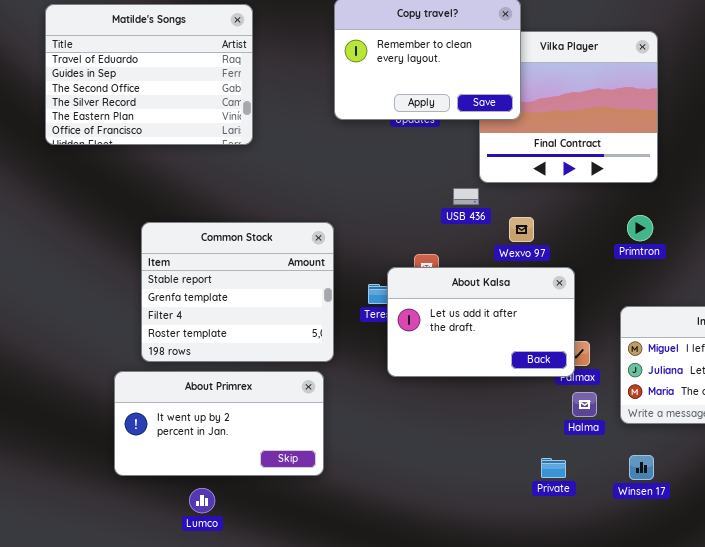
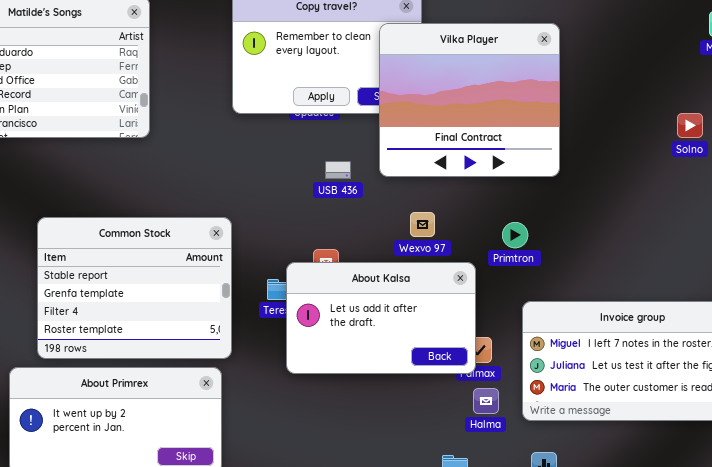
Vilka Player: [479,31,658,183] -> [379,23,560,177], raised
USB 436: [453,188,479,205] -> [325,161,351,179], moved
Primtron: [627,215,653,241] -> [502,222,528,248], moved

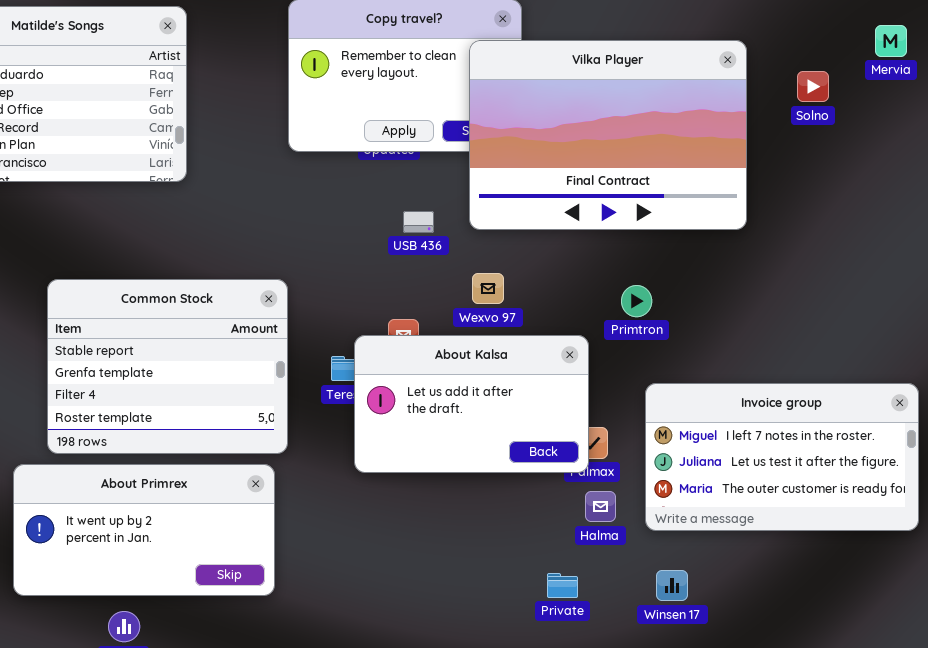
Vilka Player: [379,23,560,177] -> [469,40,747,230], resized
Solno: [677,113,703,138] -> [797,71,829,102], moved
Wexvo 97: [410,212,435,237] -> [472,273,504,304], moved

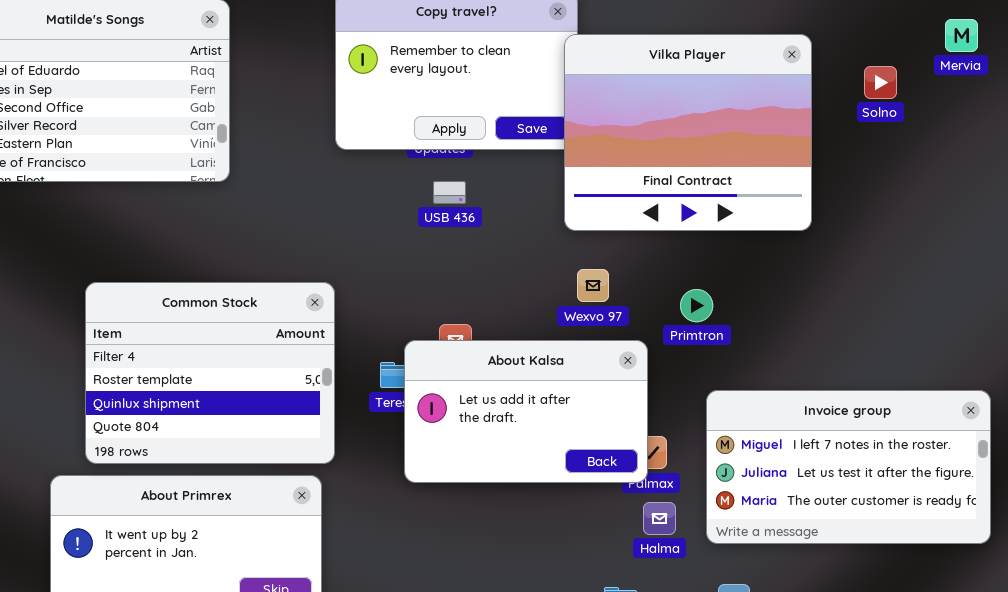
Vilka Player: [469,40,747,230] -> [564,34,812,231], resized
USB 436: [403,211,434,233] -> [433,181,466,204], moved
Wexvo 97: [472,273,504,304] -> [577,269,609,302], moved
Common Stock: [47,279,288,454] -> [85,282,335,464], scrolled down 2 rows

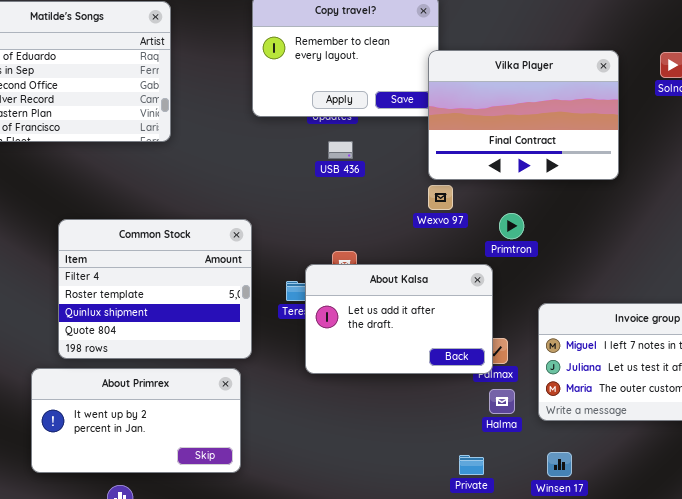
Vilka Player: [564,34,812,231] -> [428,50,619,180], resized
Wexvo 97: [577,269,609,302] -> [428,185,453,210], moved
Primtron: [680,289,713,322] -> [499,213,524,239], moved

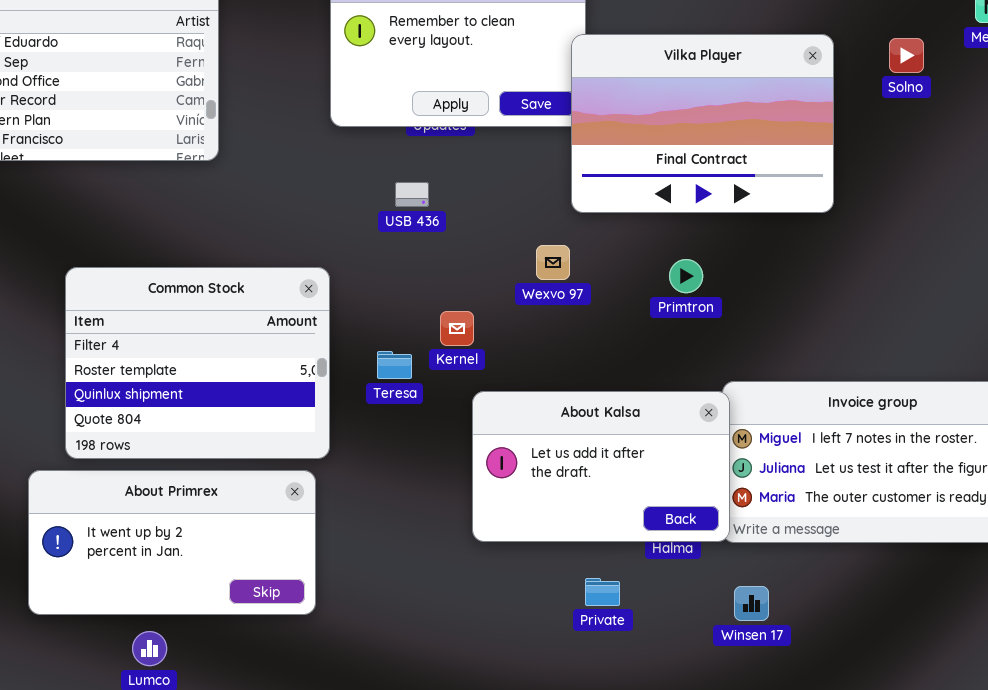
USB 436: [328,141,353,159] -> [395,182,429,207], moved
Wexvo 97: [428,185,453,210] -> [536,245,570,280], moved
About Kalsa: [305,264,493,374] -> [472,391,730,542], moved
Private: [459,455,484,475] -> [585,578,620,606], moved

